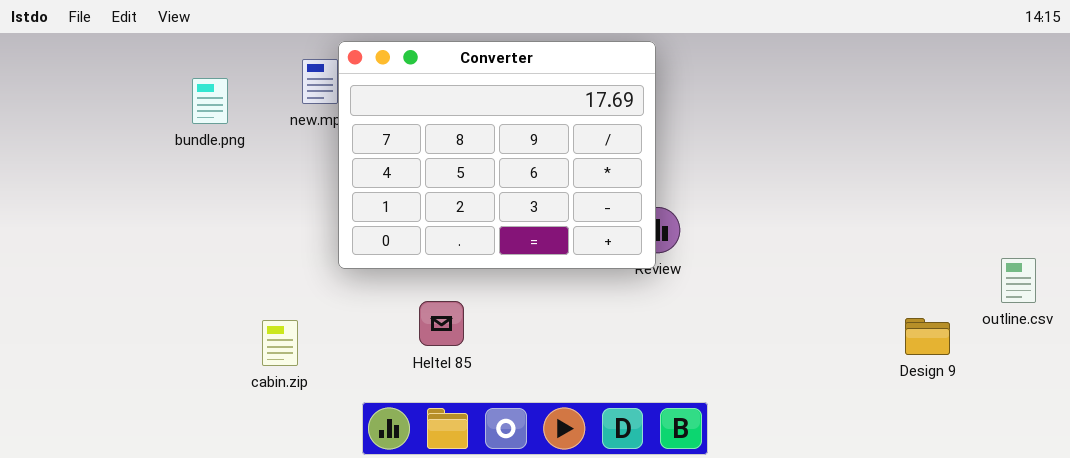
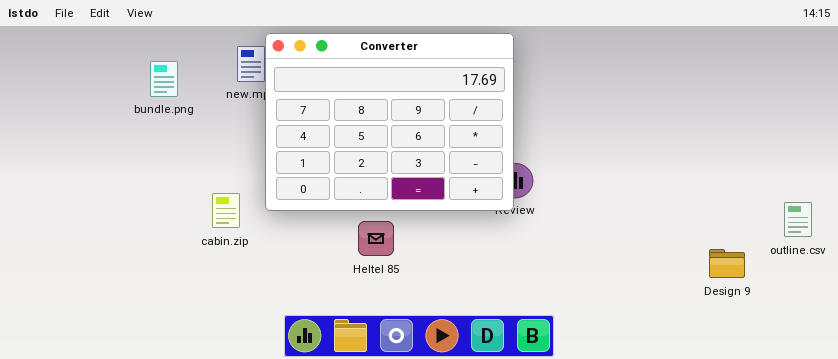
Heltel 85: [419,301,464,346] -> [358,221,394,256], moved
cabin.zip: [262,320,298,366] -> [212,193,240,228], moved

